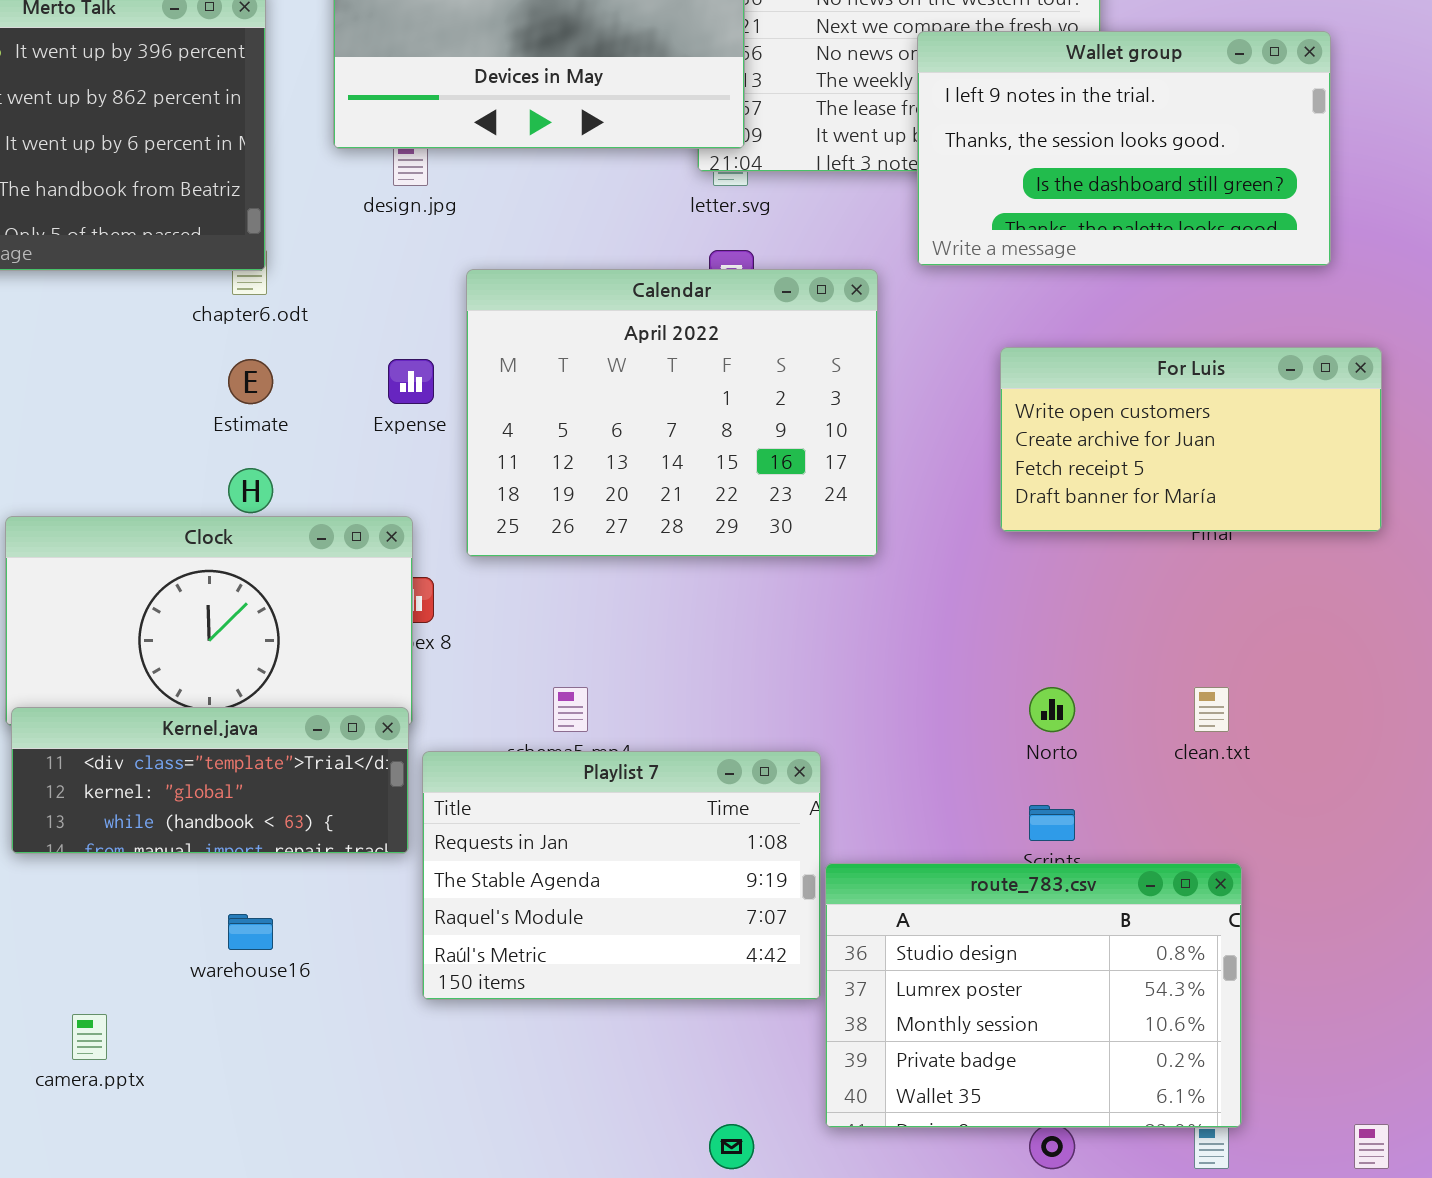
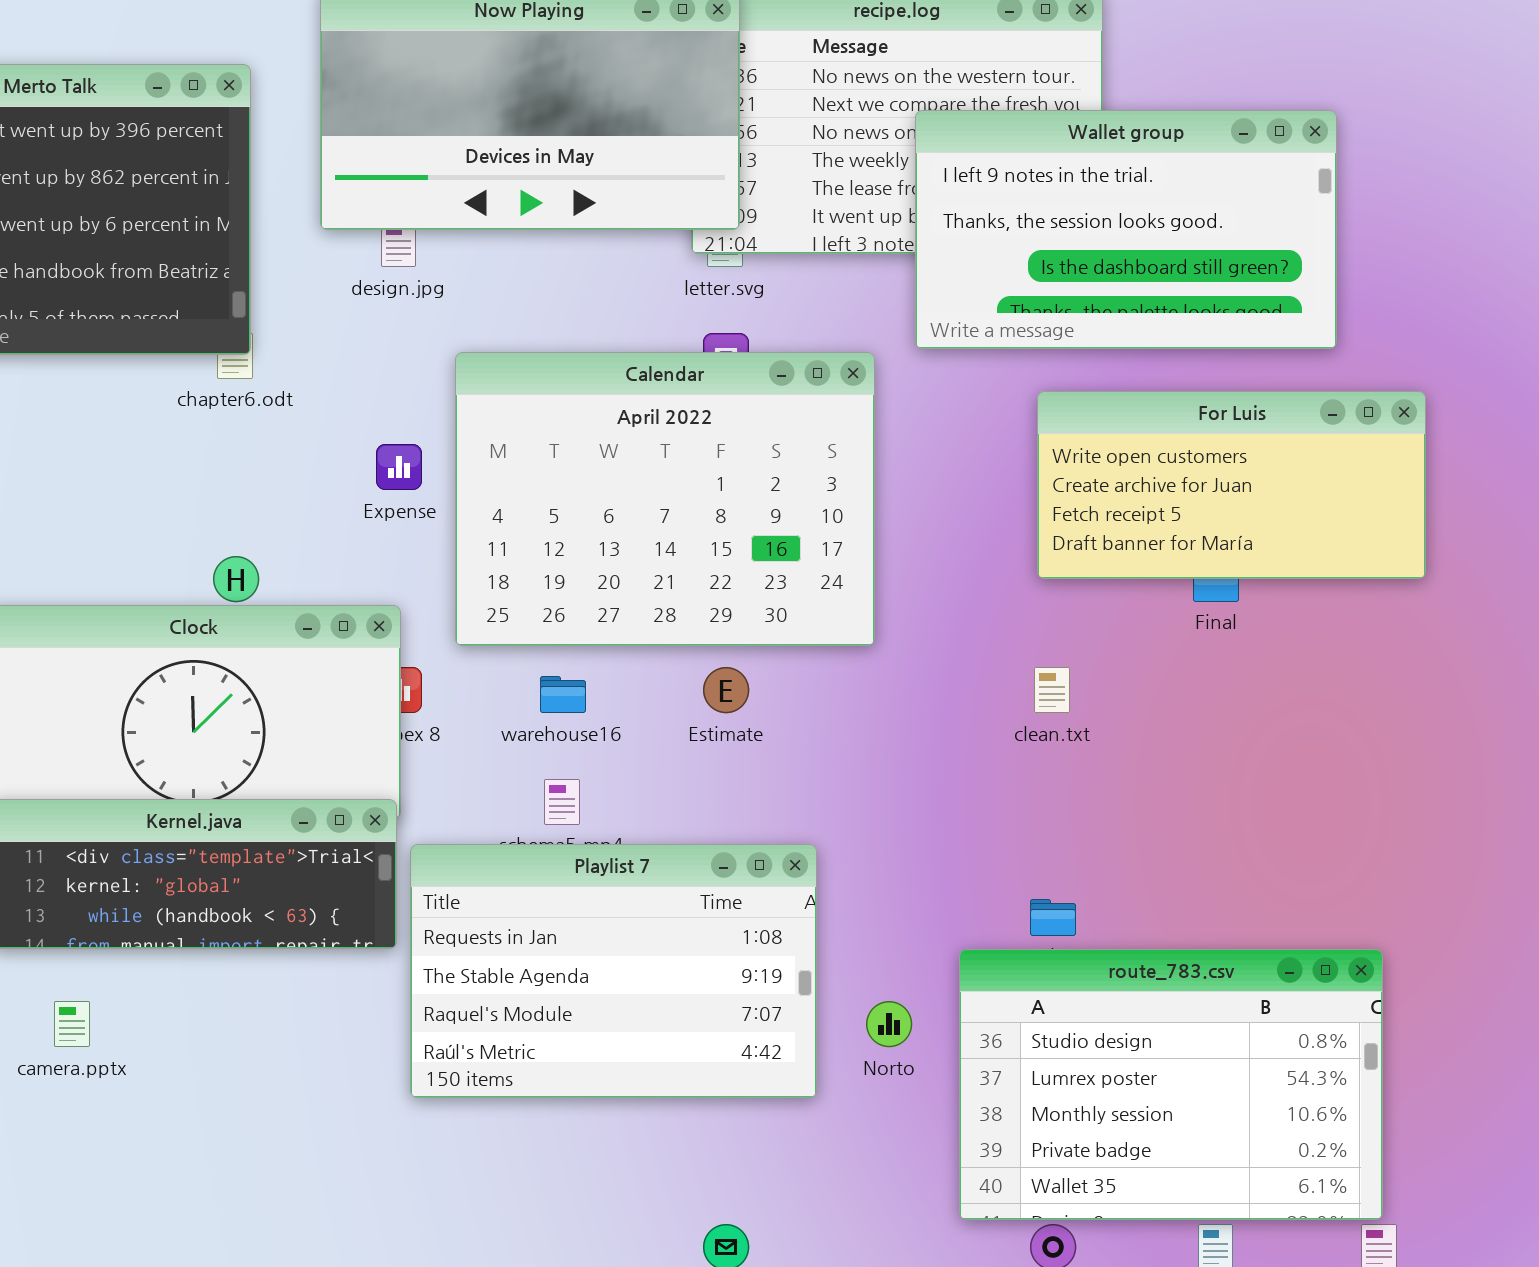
For Luis: [1000,347,1382,532] -> [1037,391,1426,579], moved
Estimate: [228,359,273,404] -> [703,667,749,713], moved
Norto: [1029,687,1075,732] -> [866,1001,912,1047], moved
clean.txt: [1194,687,1229,732] -> [1034,667,1070,713], moved
route_783.csv: [825,863,1242,1128] -> [959,949,1383,1220], moved
warehouse16: [228,914,273,950] -> [540,676,586,713], moved
camera.pptx: [72,1014,107,1060] -> [54,1001,90,1047], moved

